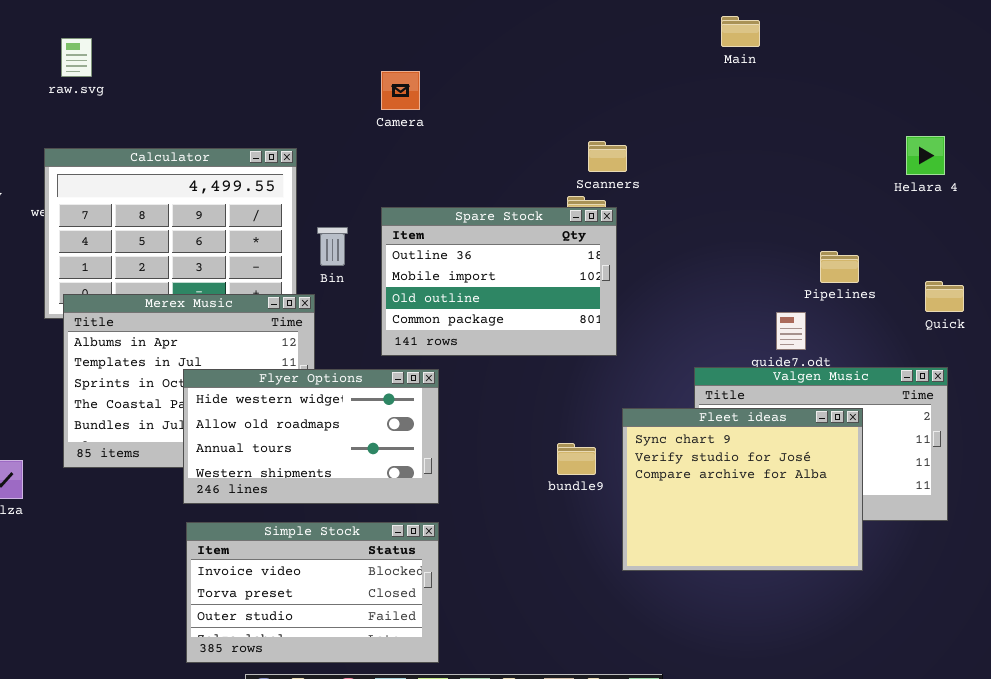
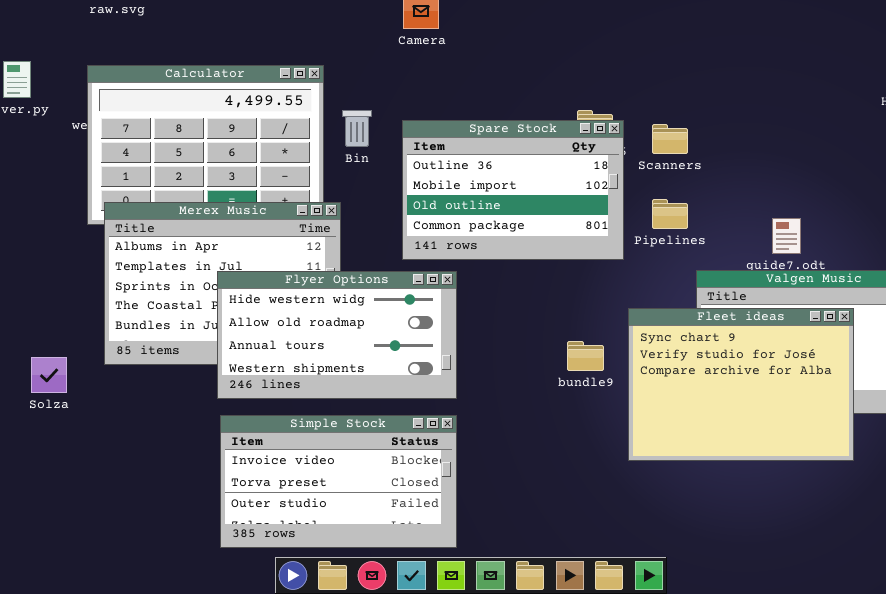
Scanners: [588,141,627,172] -> [652,124,688,154], moved
Bin: [317,227,348,266] -> [342,110,372,147], moved
Pipelines: [820,251,859,283] -> [652,199,688,229], moved

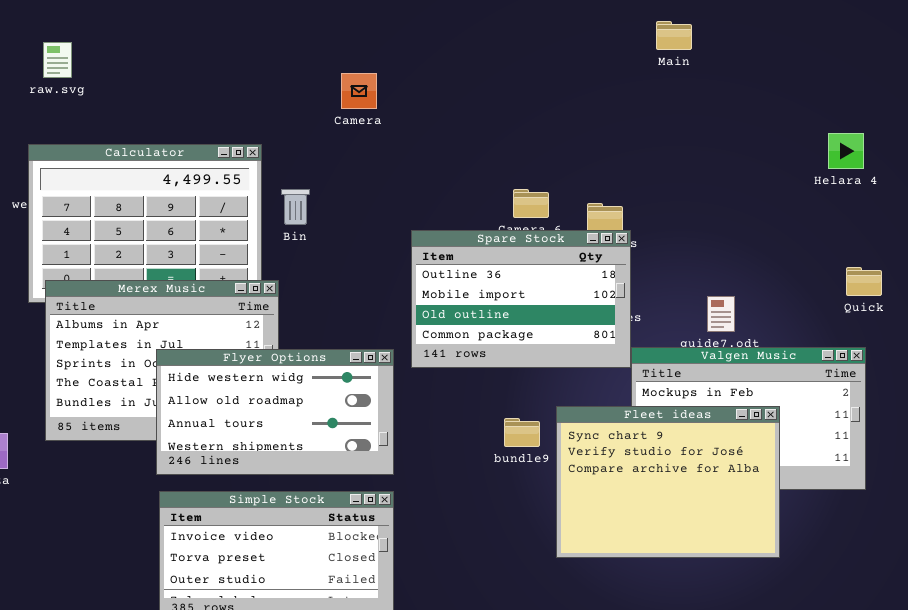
Spare Stock: [402,120,624,260] -> [411,230,631,368], moved
Fleet ideas: [628,308,854,461] -> [556,406,780,558], moved

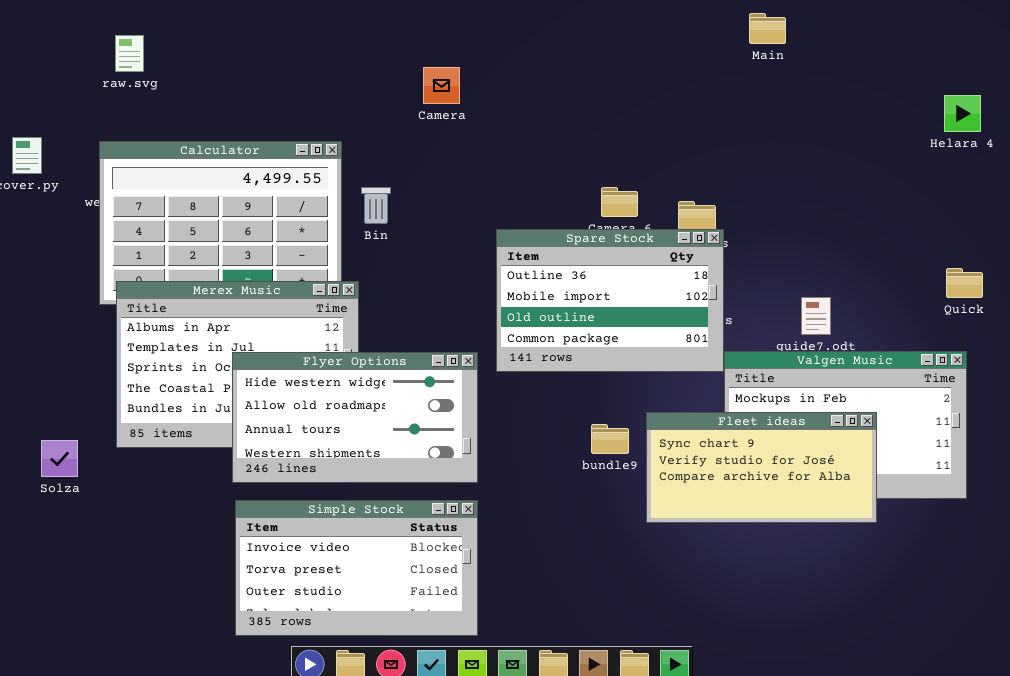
Helara 4: [828,133,864,169] -> [944,95,981,132], moved
Fleet ideas: [556,406,780,558] -> [646,412,877,523], resized

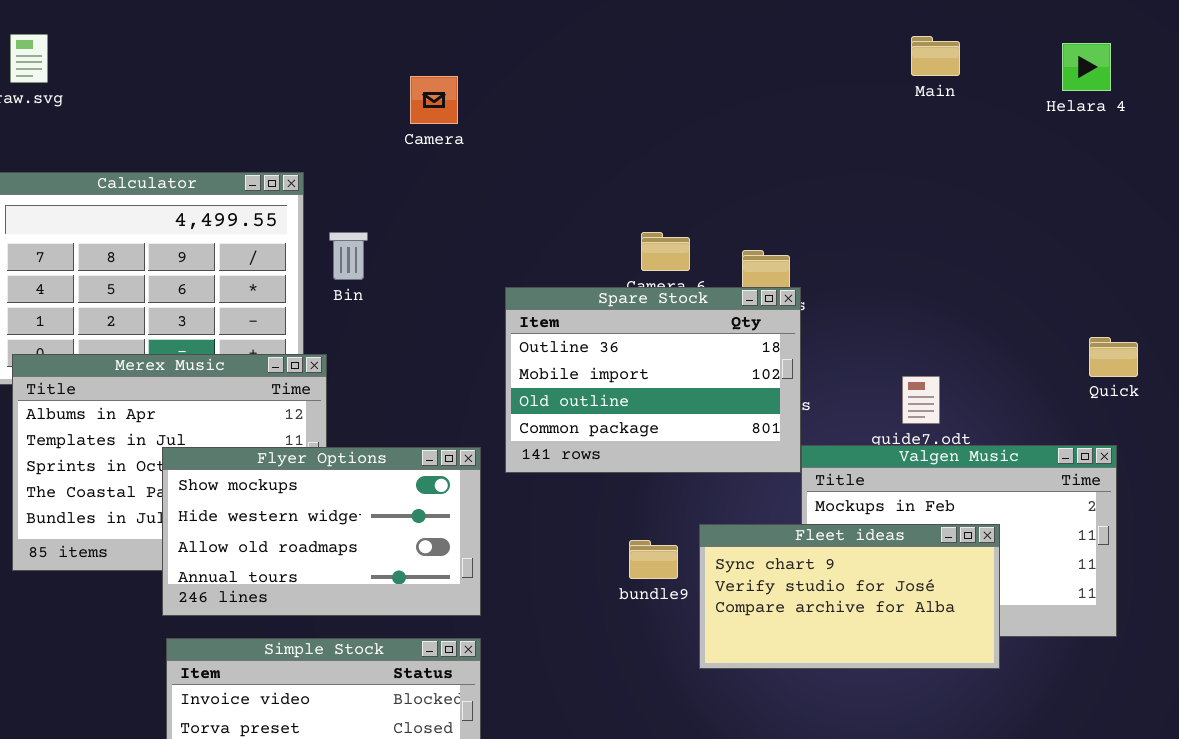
Main: [749,13,786,44] -> [911,36,960,76], moved
Helara 4: [944,95,981,132] -> [1062,43,1111,91], moved
Flyer Options: [232,352,478,483] -> [162,447,481,616], scrolled up 1 row

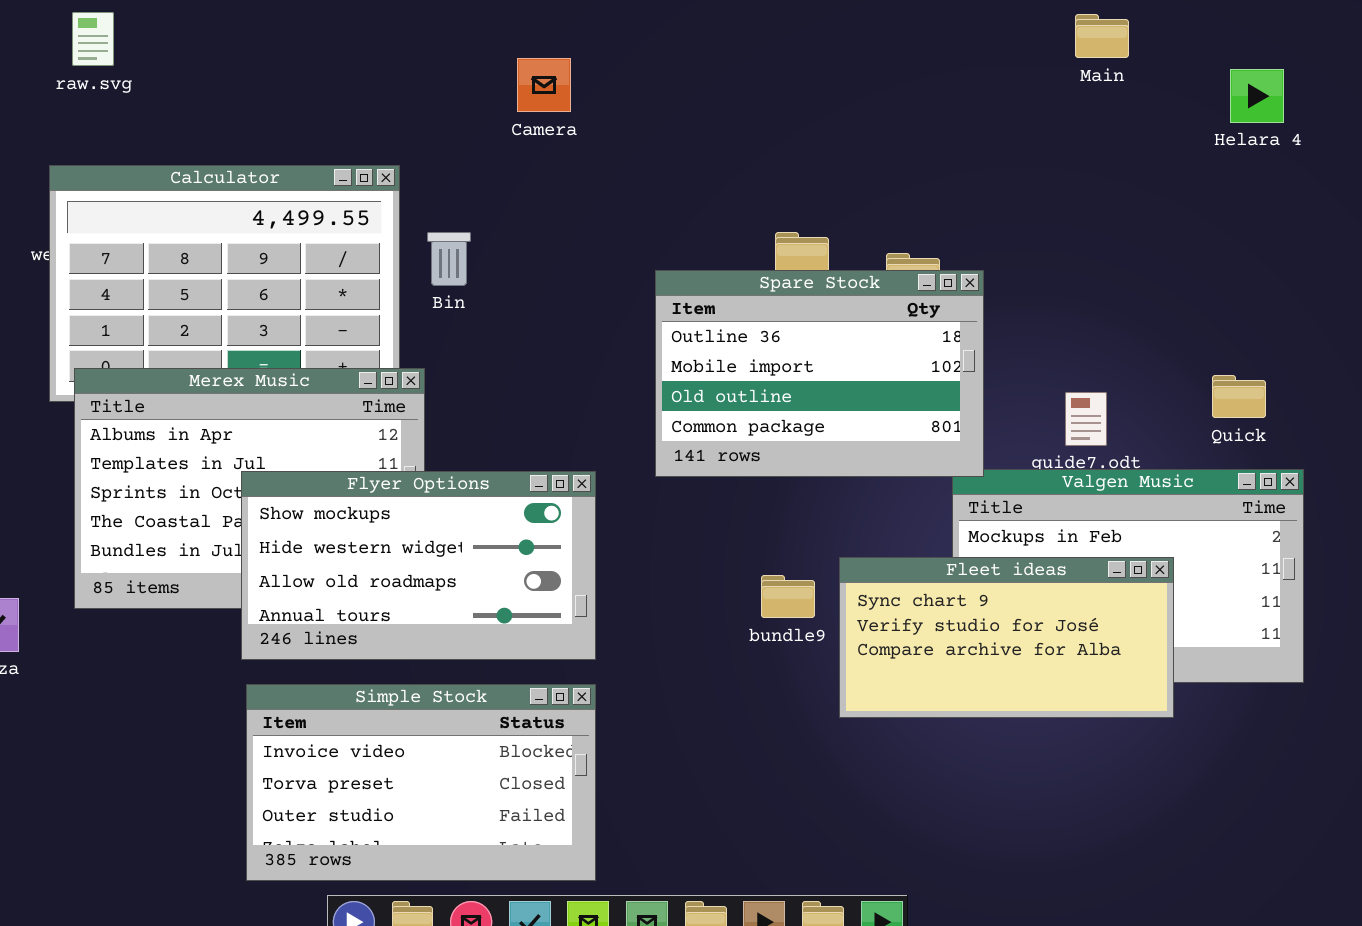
Helara 4: [1062,43,1111,91] -> [1230,69,1284,123], moved
Spare Stock: [505,287,801,473] -> [655,270,984,477], moved
Quick: [1089,337,1138,377] -> [1212,375,1266,418], moved

